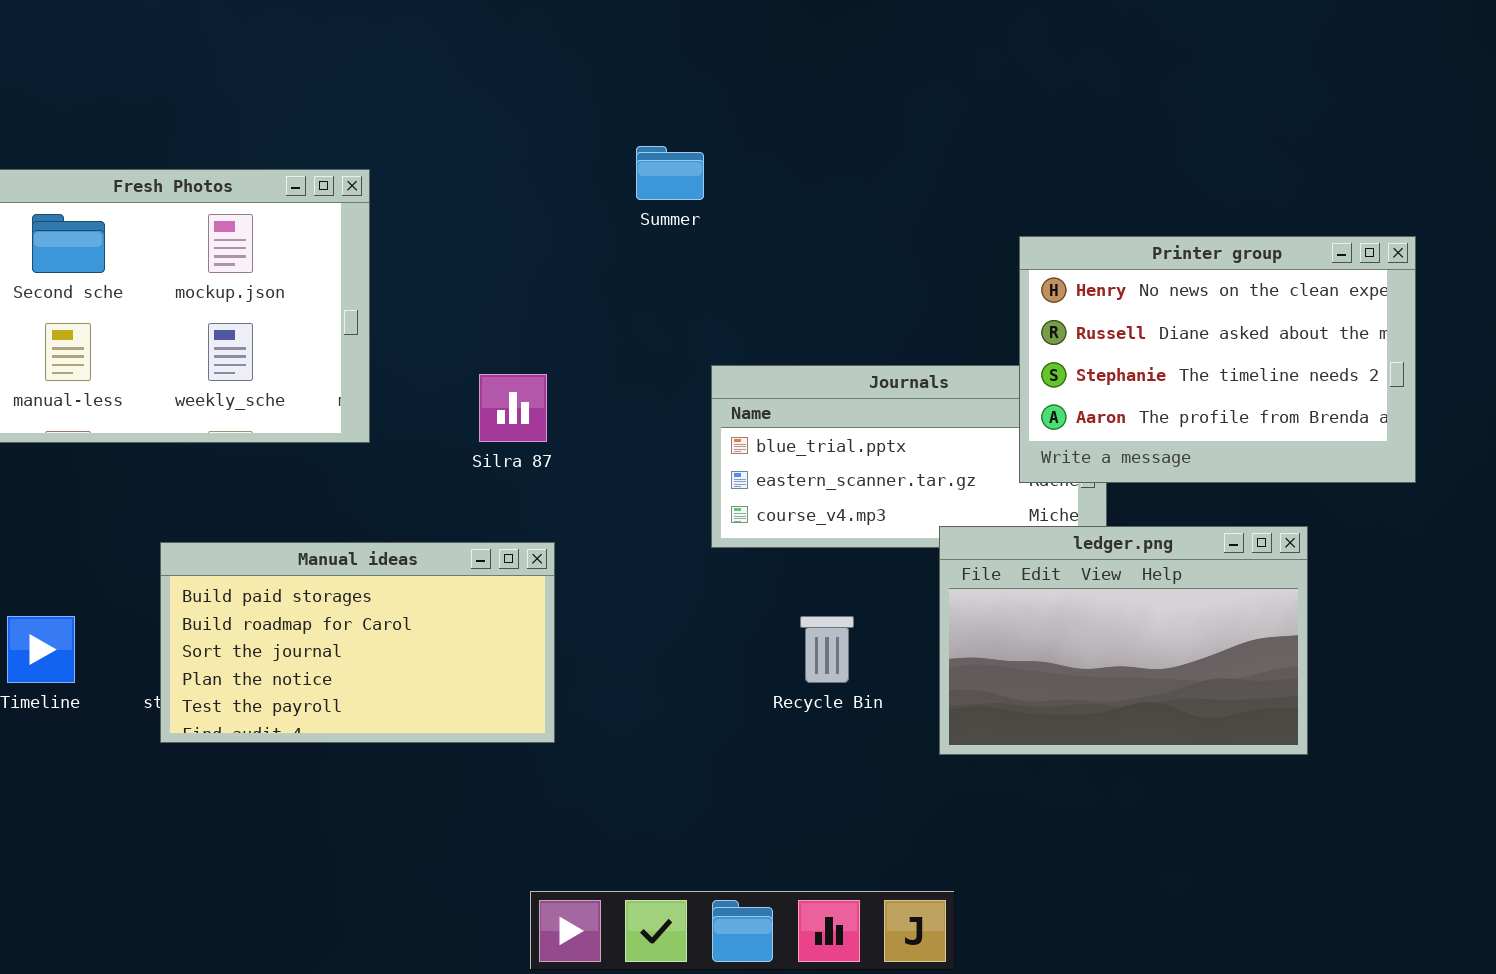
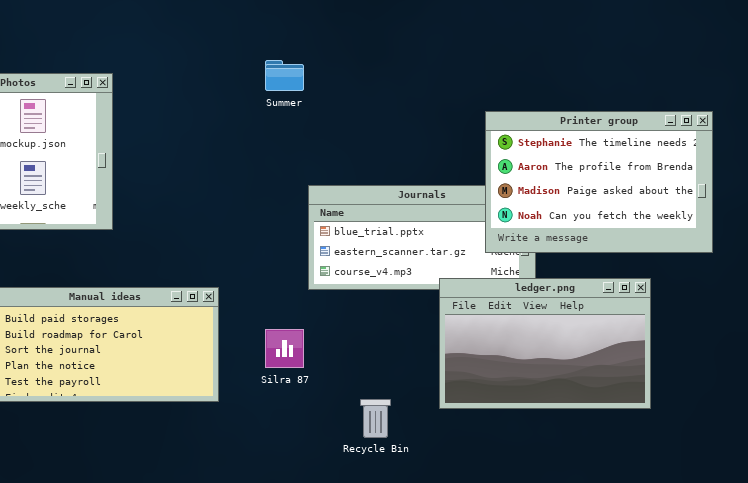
Printer group: [1019,236,1416,483] -> [485,111,713,253], scrolled down 2 rows
Silra 87: [479,374,547,442] -> [265,329,304,368], moved
Recycle Bin: [800,616,854,683] -> [360,399,391,438], moved

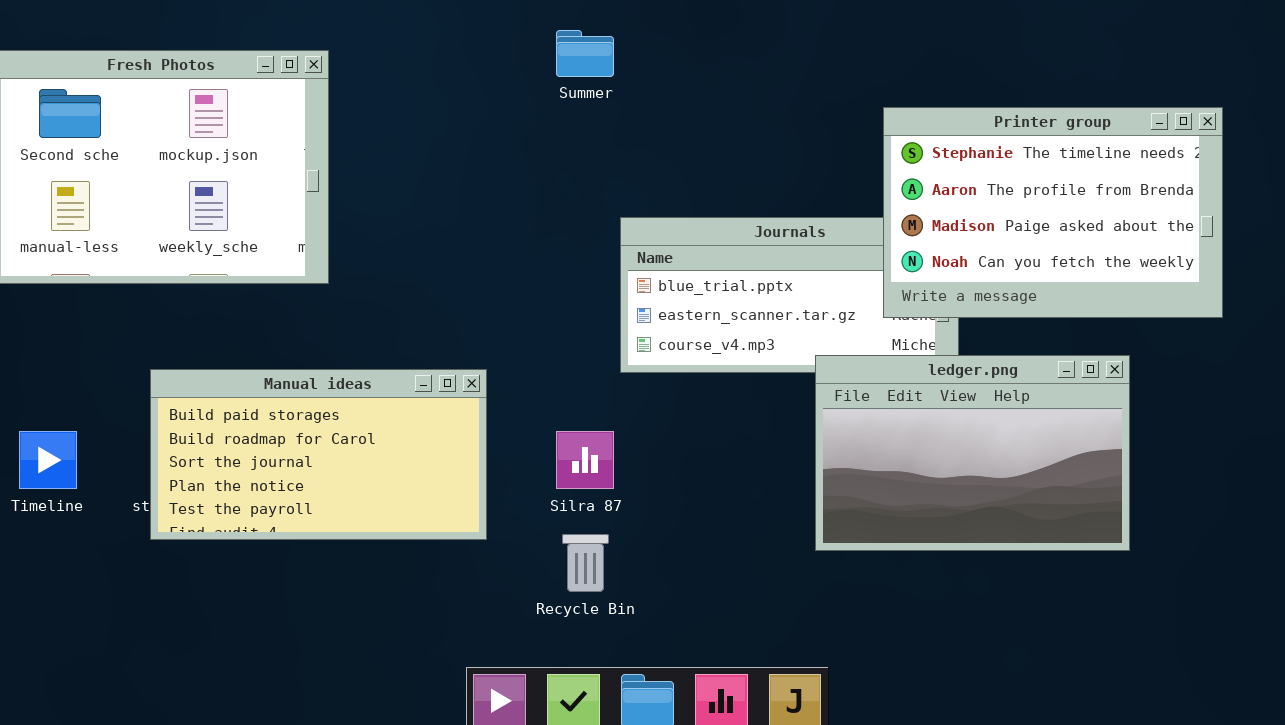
Recycle Bin: [360,399,391,438] -> [562,534,609,592], moved

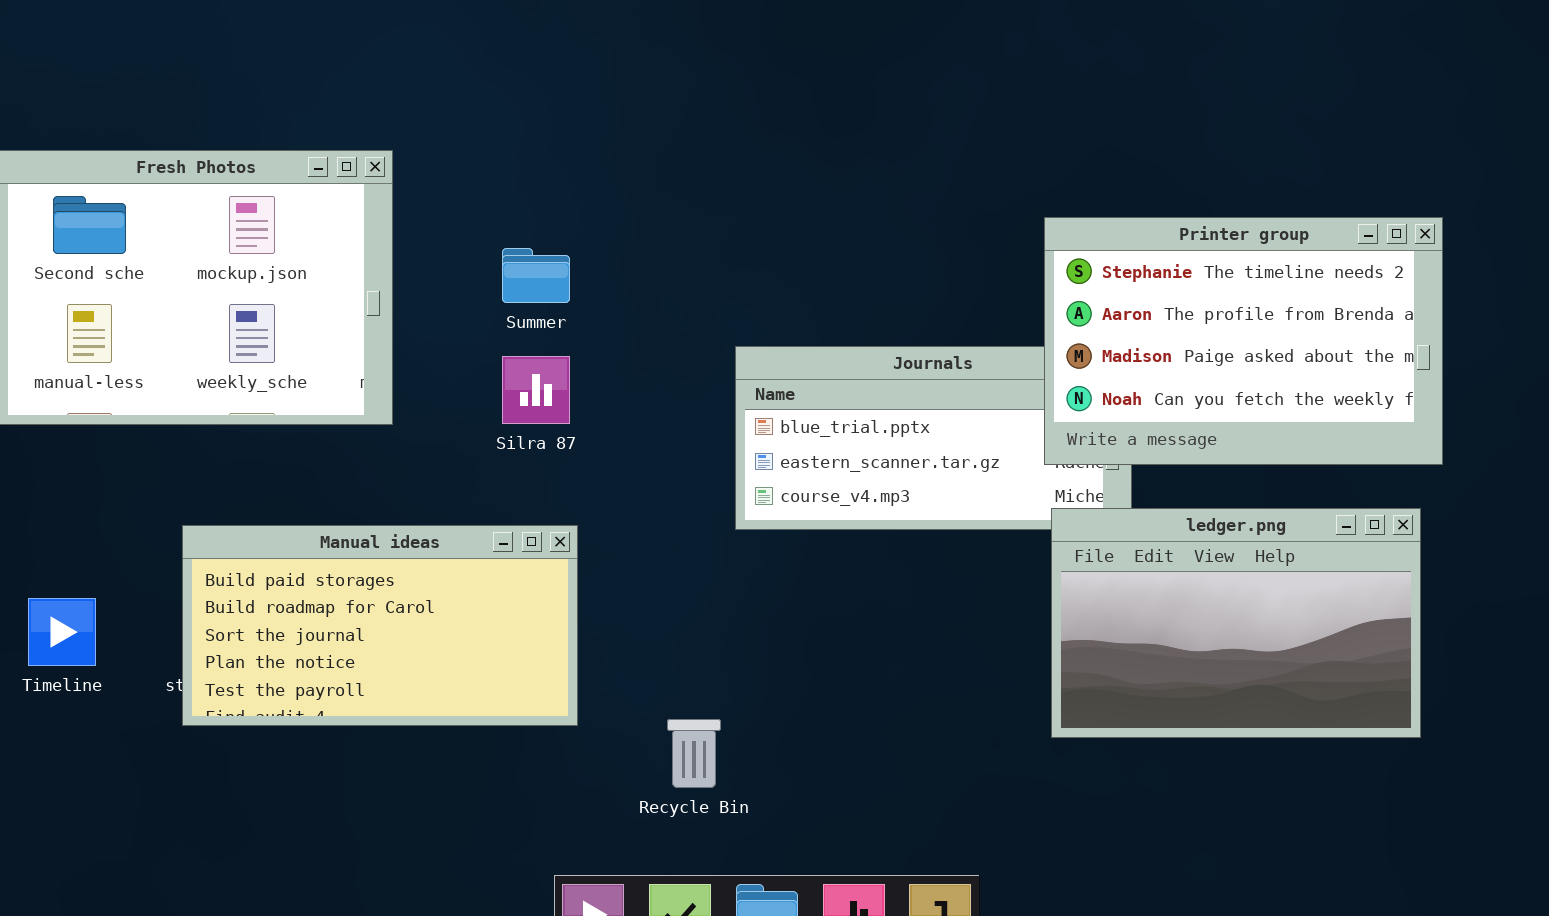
Summer: [556,30,614,77] -> [502,248,570,303], moved
ledger.png: [815,355,1130,551] -> [1051,508,1421,738], moved
Silra 87: [556,431,614,489] -> [502,356,570,424], moved

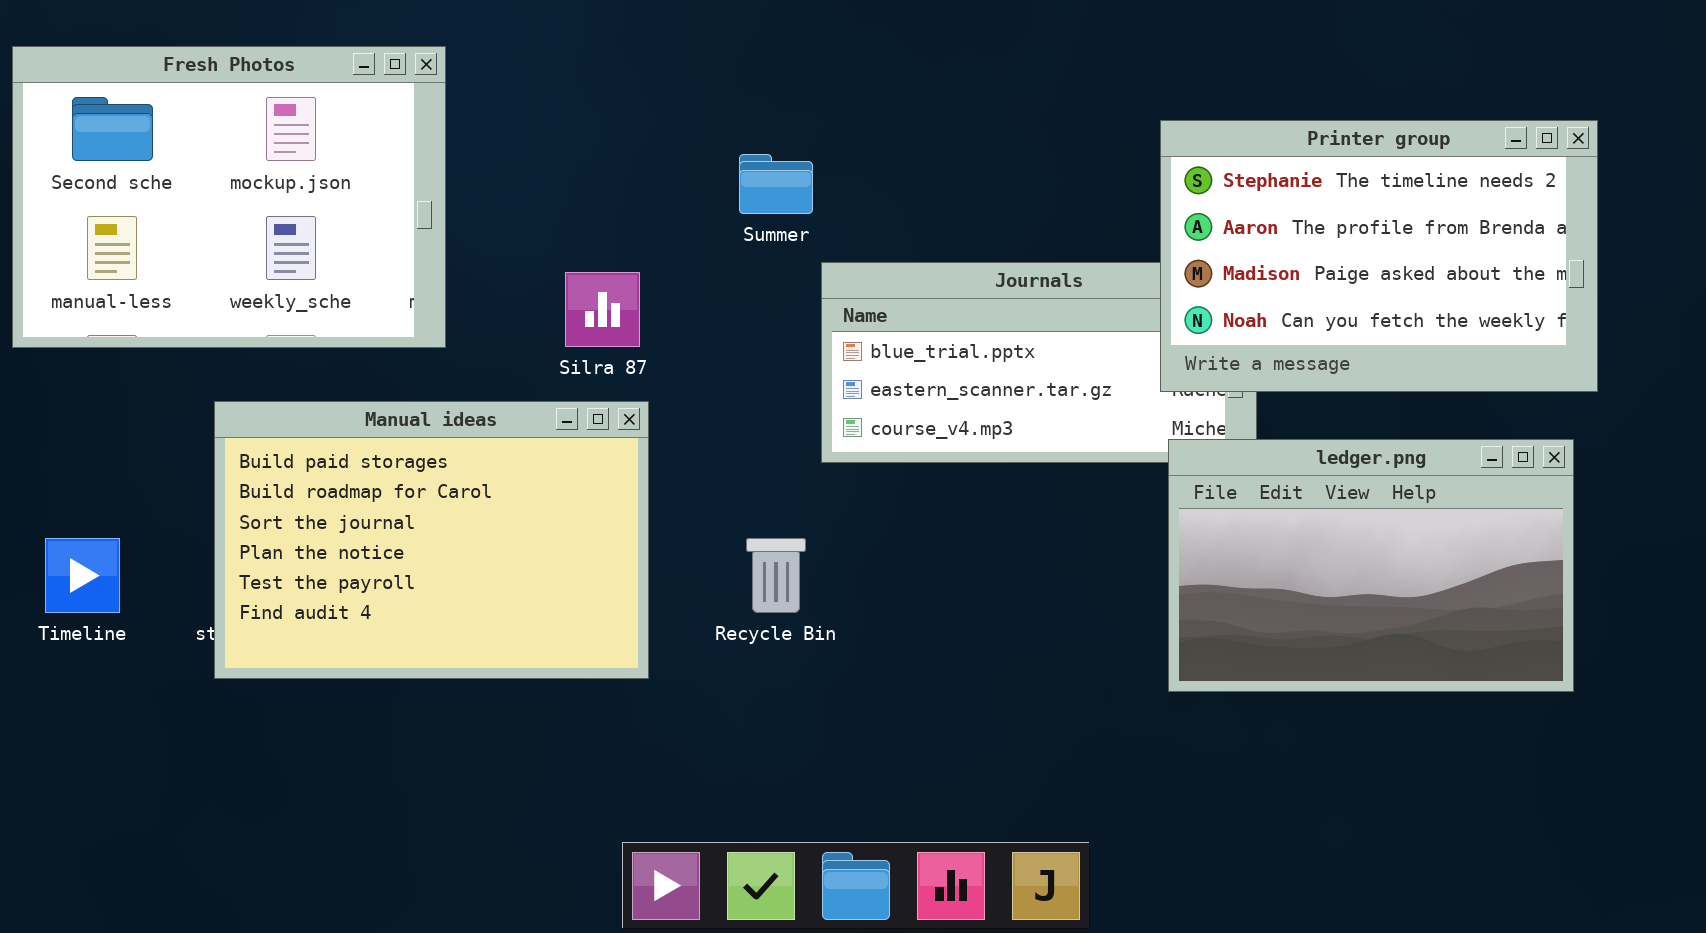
Summer: [502,248,570,303] -> [739,154,813,214], moved
Manual ideas: [182,525,578,726] -> [214,401,649,679], resized
Recycle Bin: [667,719,721,788] -> [746,538,806,613], moved

